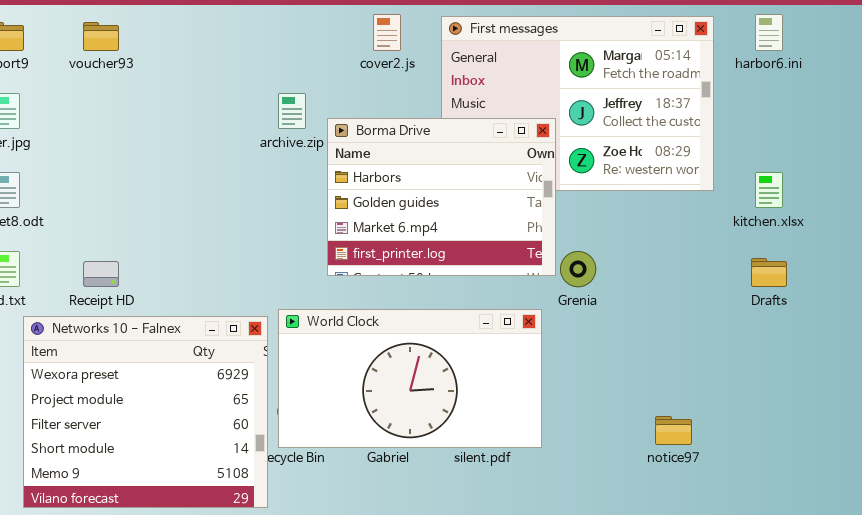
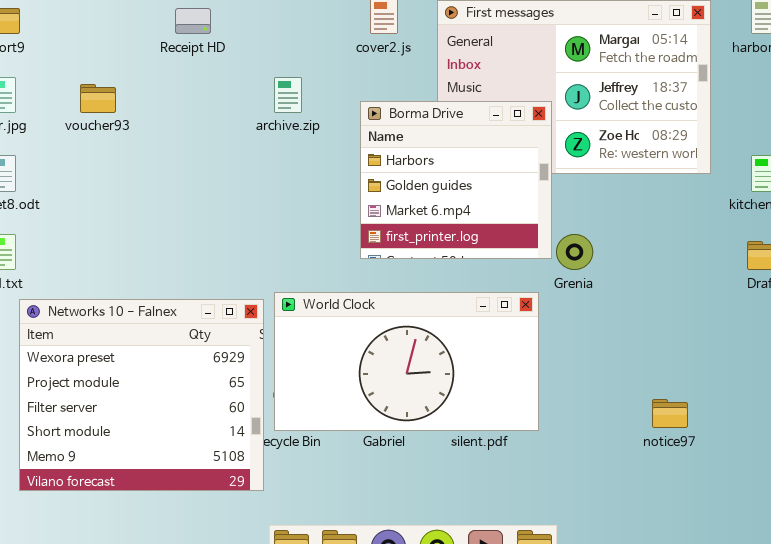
voucher93: [83,22,119,51] -> [80,84,116,113], moved
Borma Drive: [327,118,556,276] -> [360,101,552,259], resized
Receipt HD: [83,261,119,287] -> [175,8,211,34], moved

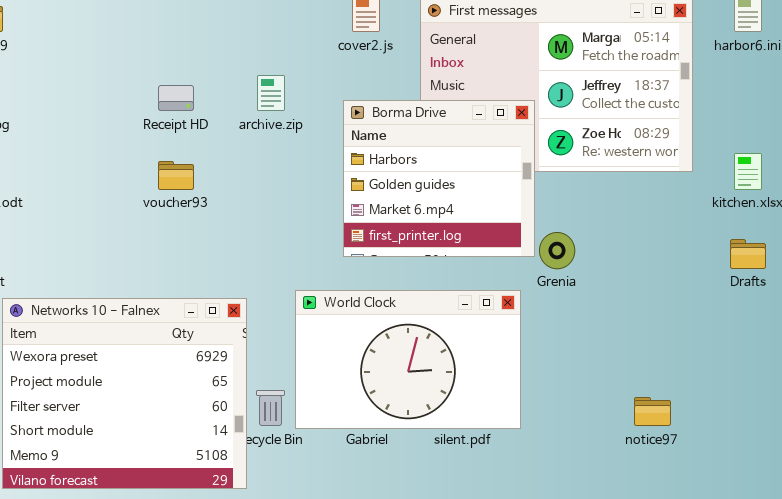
Receipt HD: [175,8,211,34] -> [158,85,194,111], moved
voucher93: [80,84,116,113] -> [158,161,194,190], moved
World Clock: [274,292,539,431] -> [295,290,521,429], resized

